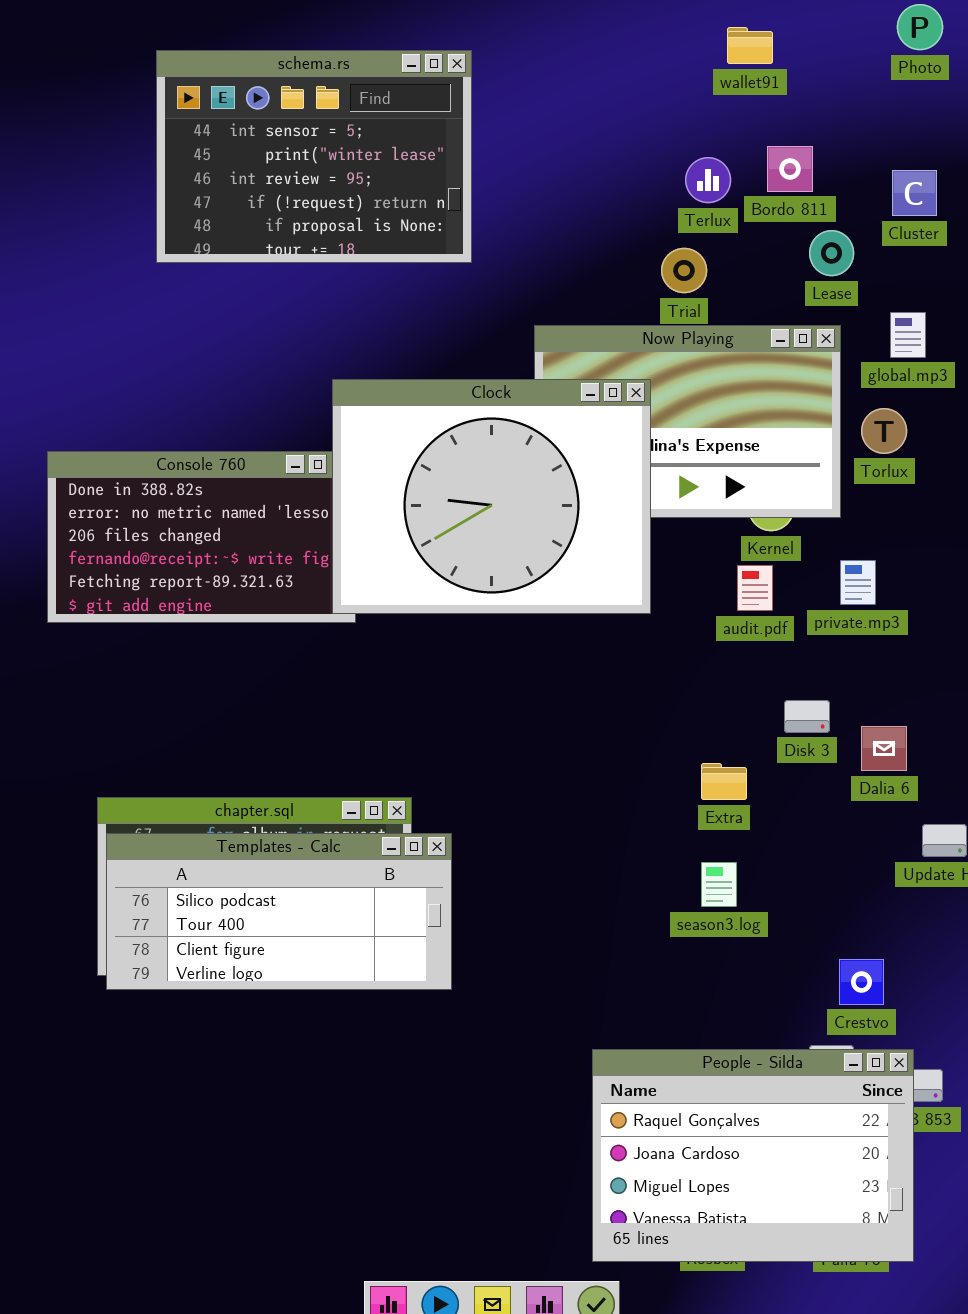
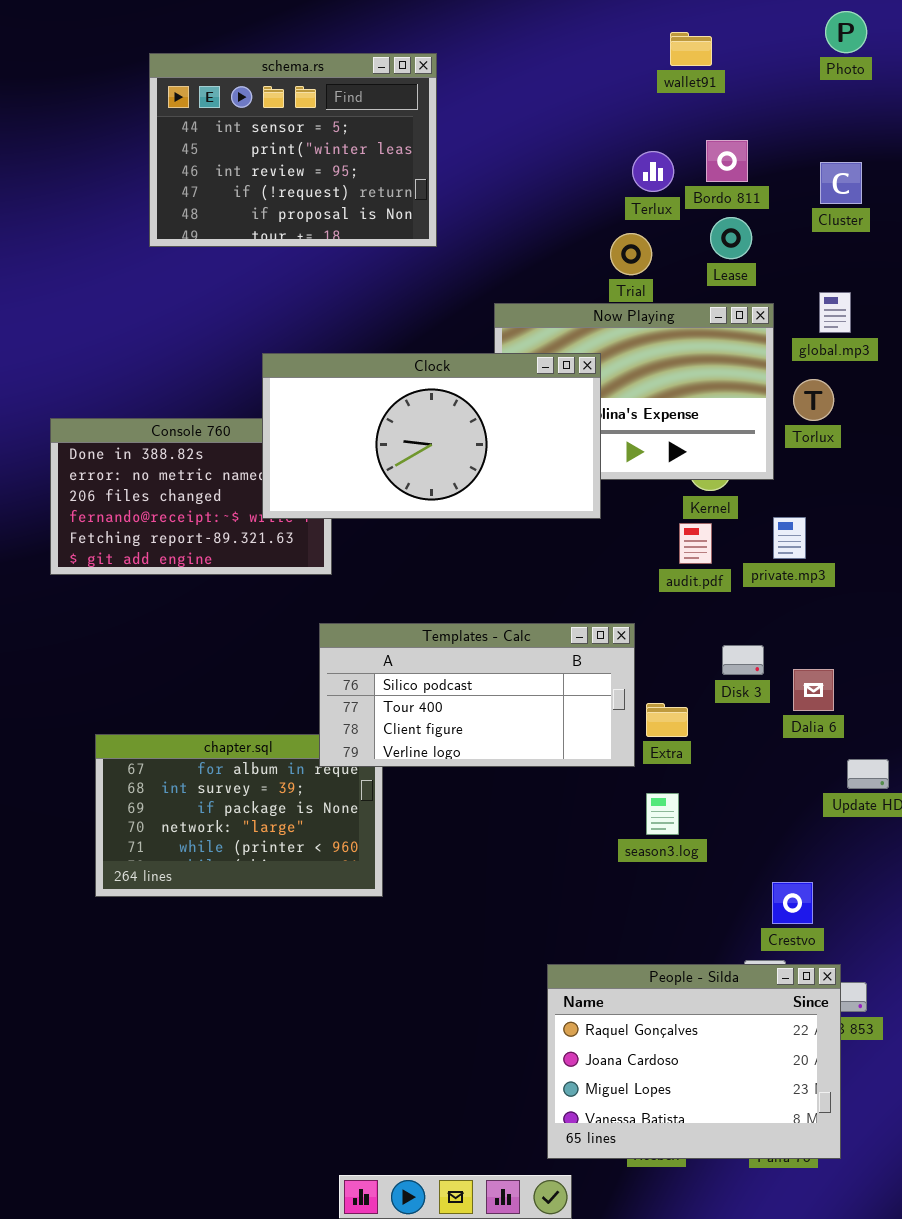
Lease: [809,230,854,276] -> [710,217,752,259], moved
Clock: [332,379,651,614] -> [262,353,601,519], resized
Templates - Calc: [106,833,452,990] -> [319,623,635,767], moved

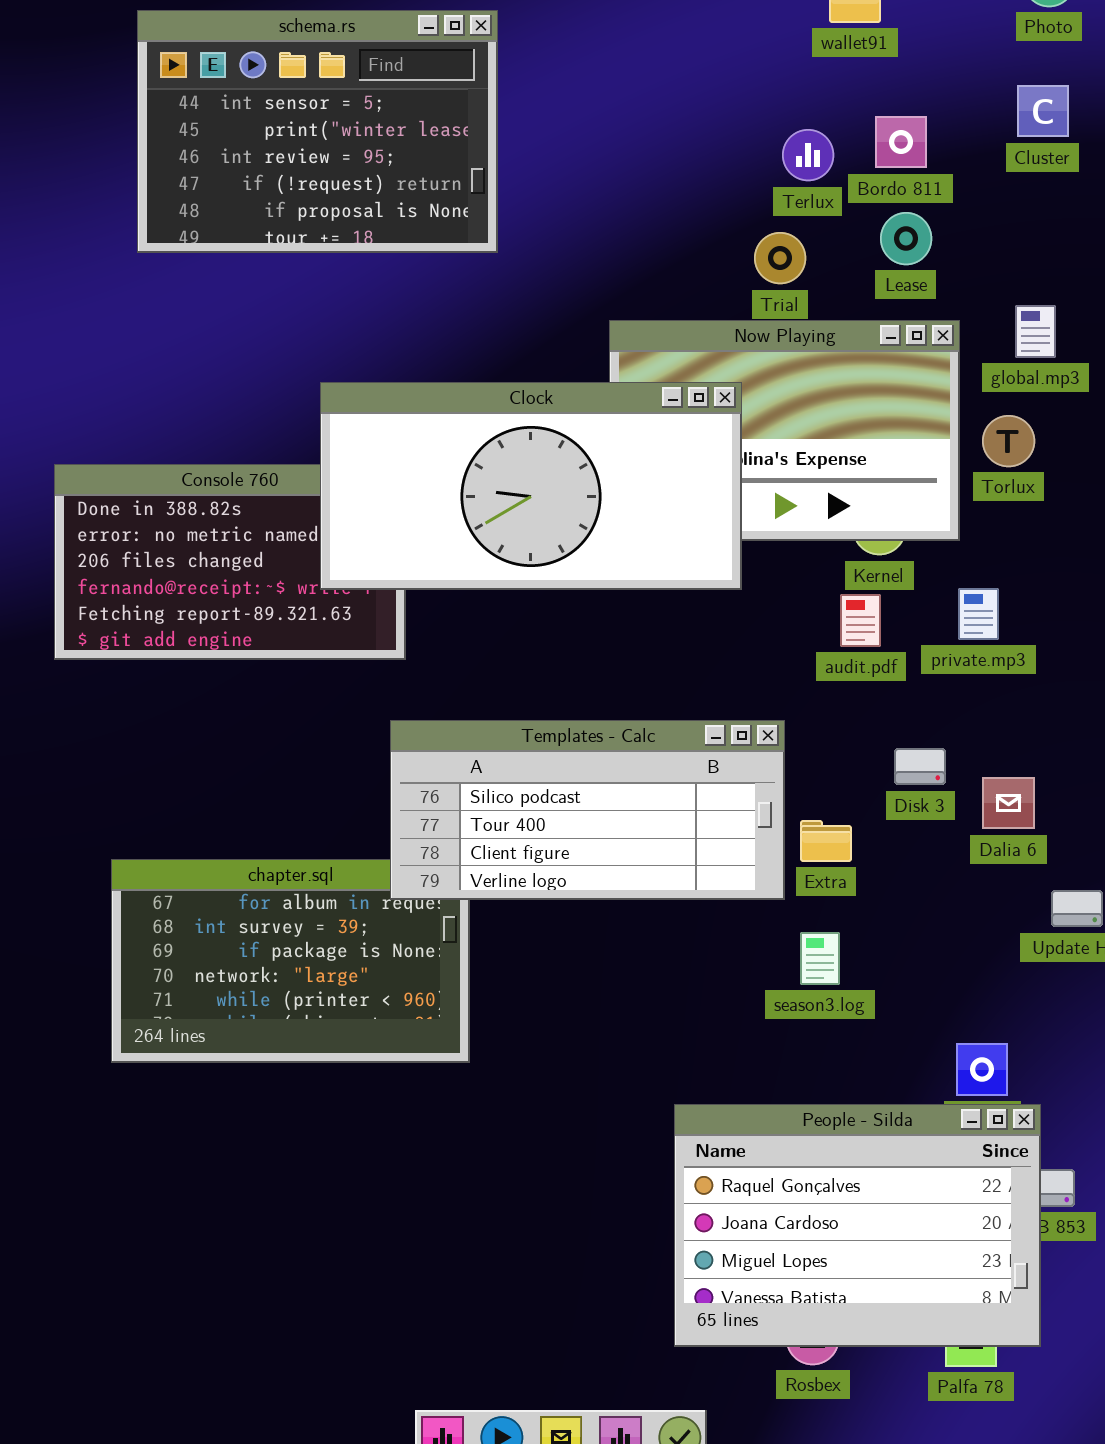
schema.rs: [149,53,437,247] -> [137,10,498,253], moved
Cluster: [820,162,862,204] -> [1017,85,1069,137], moved
People - Silda: [547,964,841,1159] -> [674,1104,1041,1347], moved

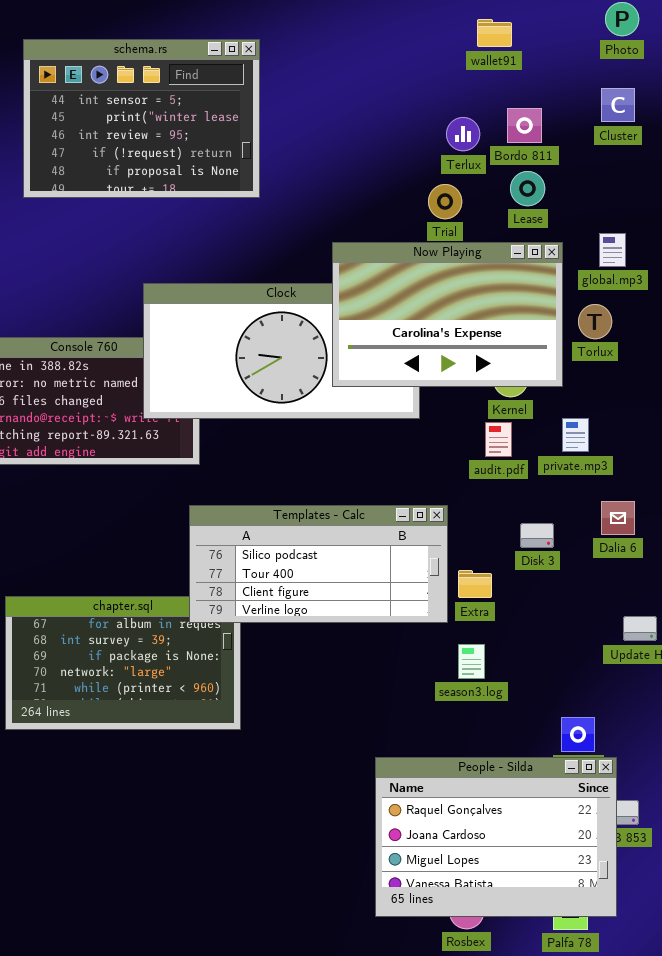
Now Playing: [609,320,960,541] -> [332,242,563,387], raised
Dalia 6: [982,777,1035,829] -> [601,501,635,535], moved

